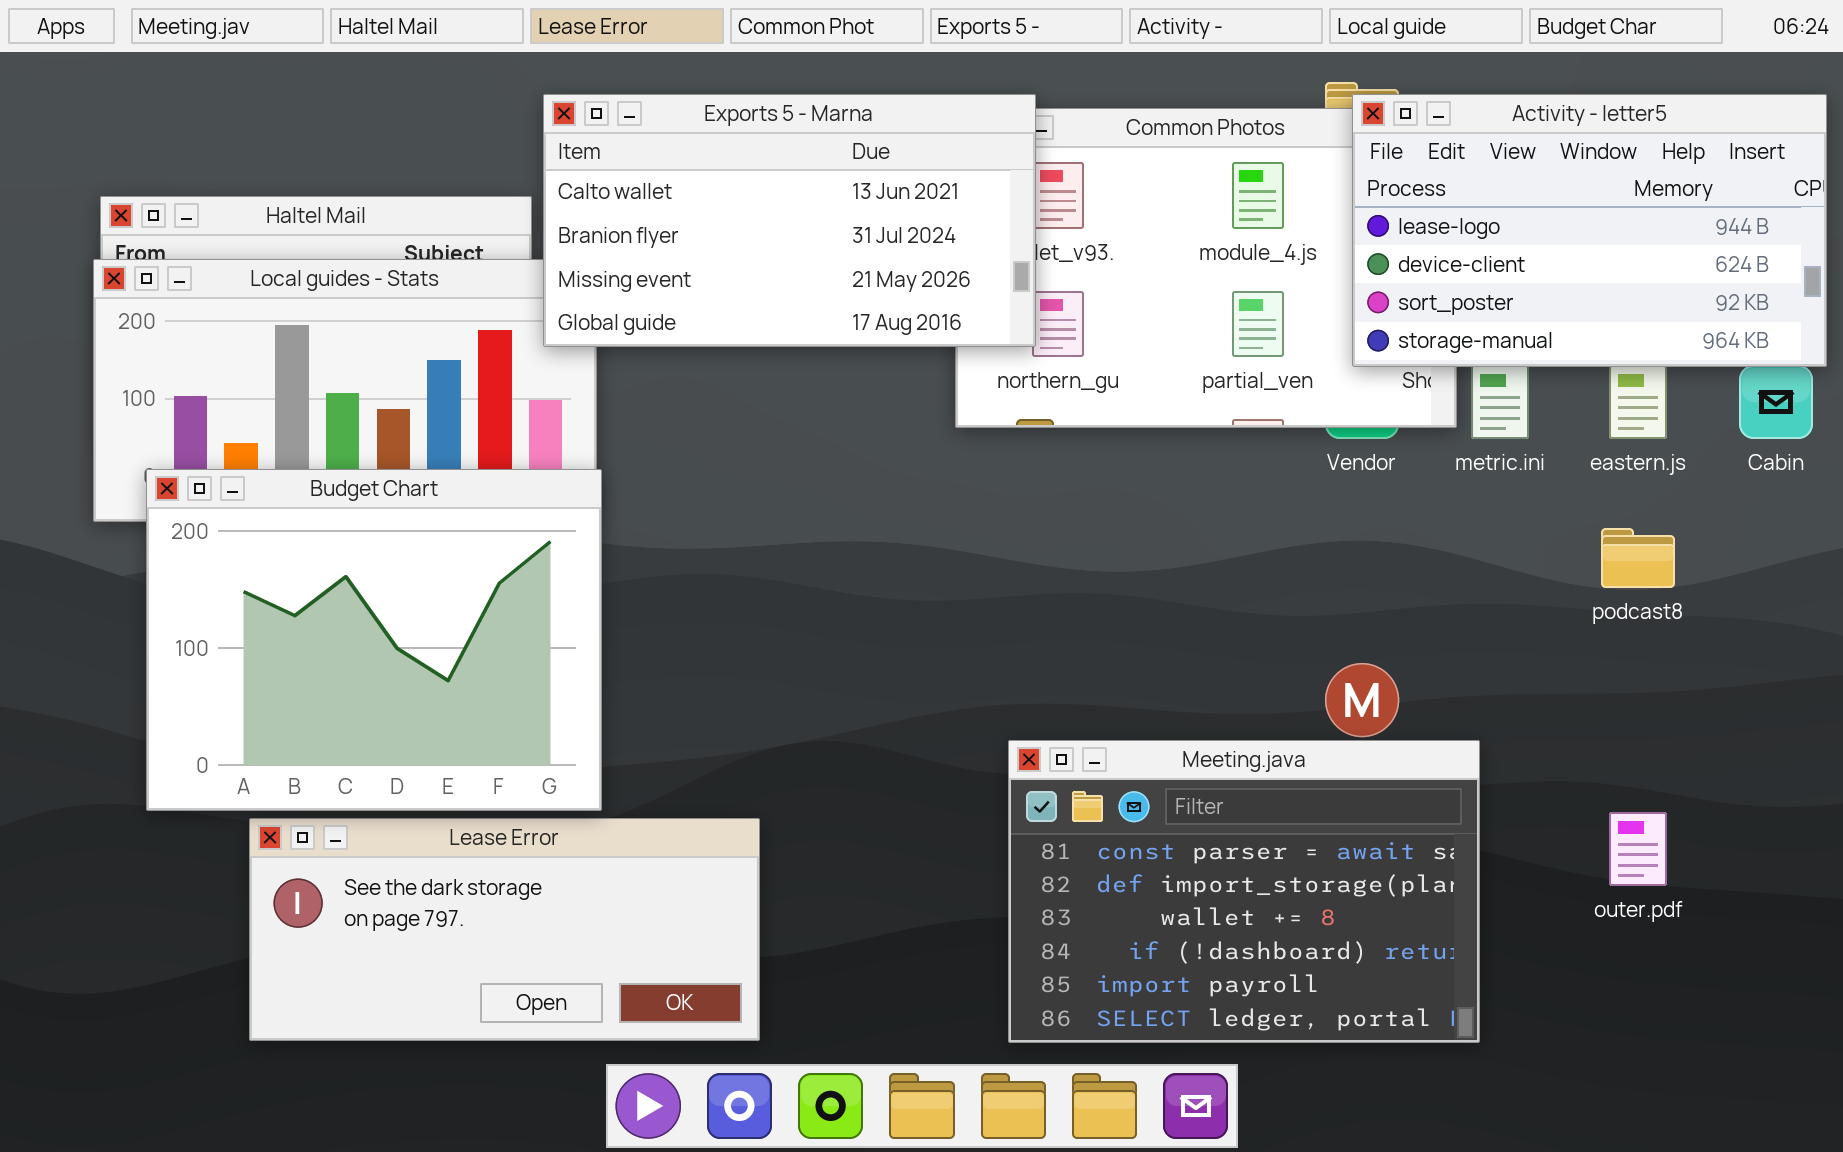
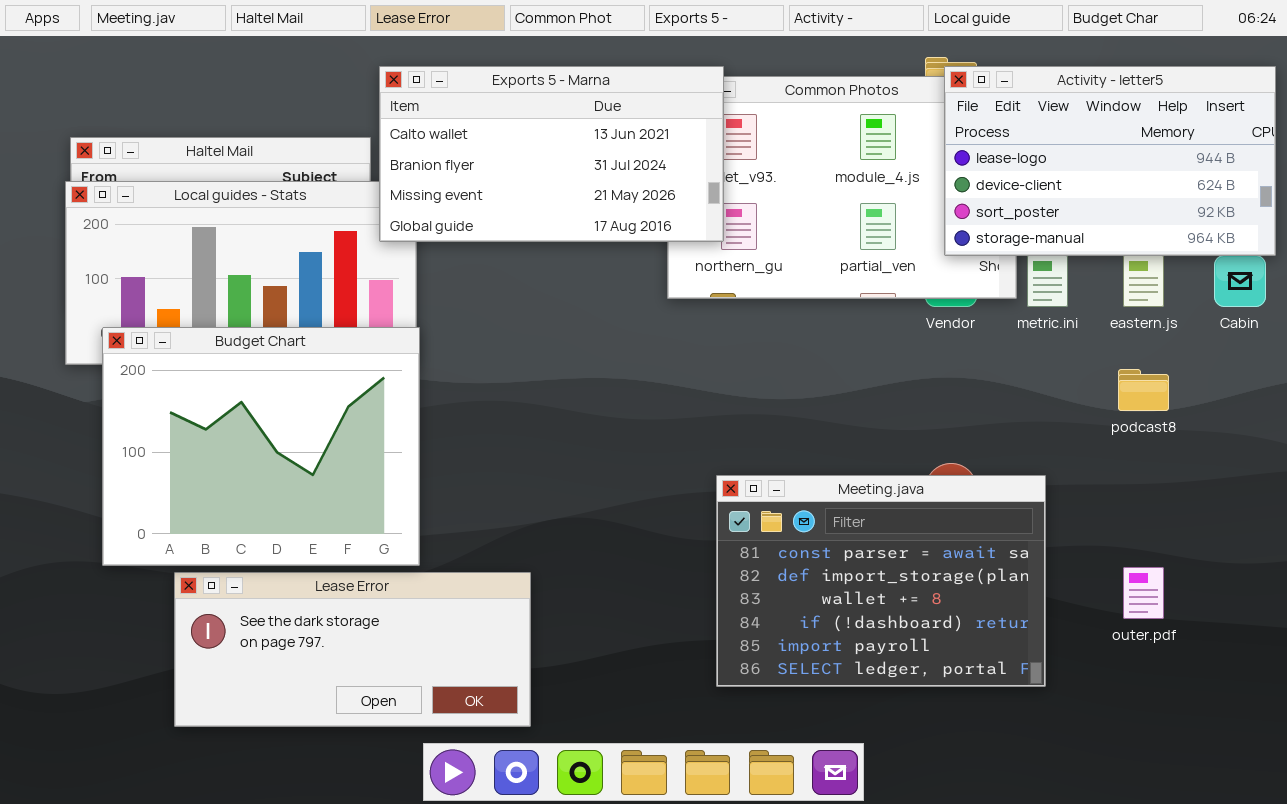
Meeting.java: [1008,740,1480,1043] -> [716,475,1046,687], moved

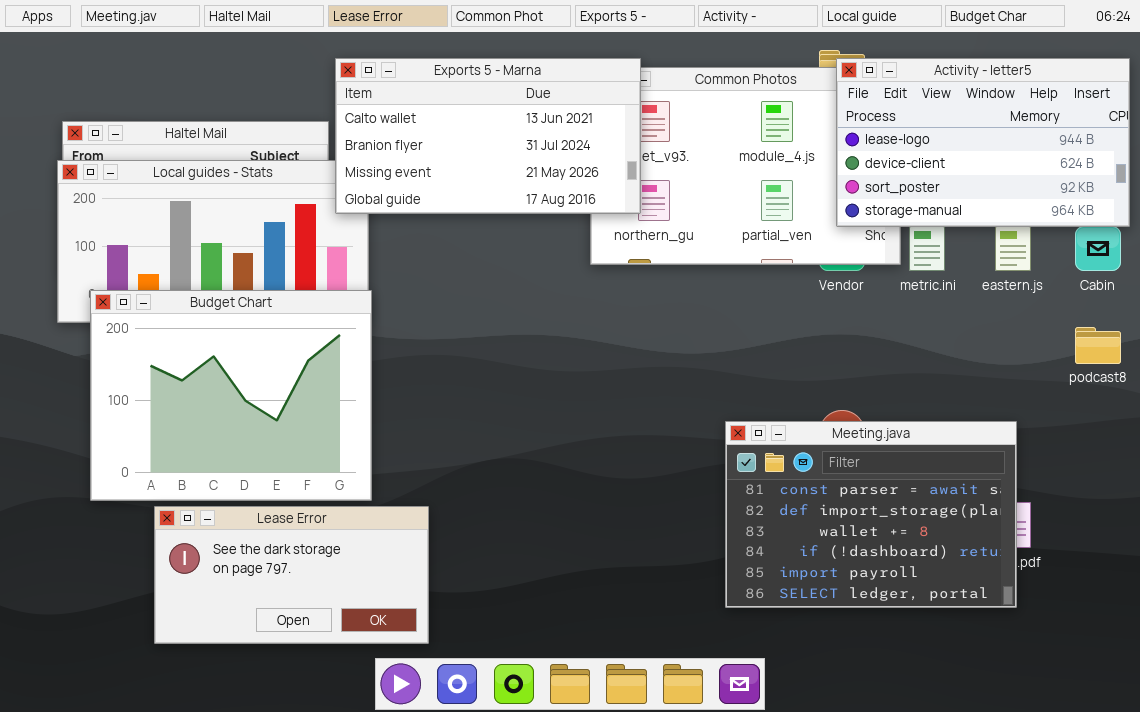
podcast8: [1118,369,1169,411] -> [1075,327,1121,364], moved
Meeting.java: [716,475,1046,687] -> [725,421,1017,608], moved
Lease Error: [174,572,531,727] -> [154,506,429,644], resized

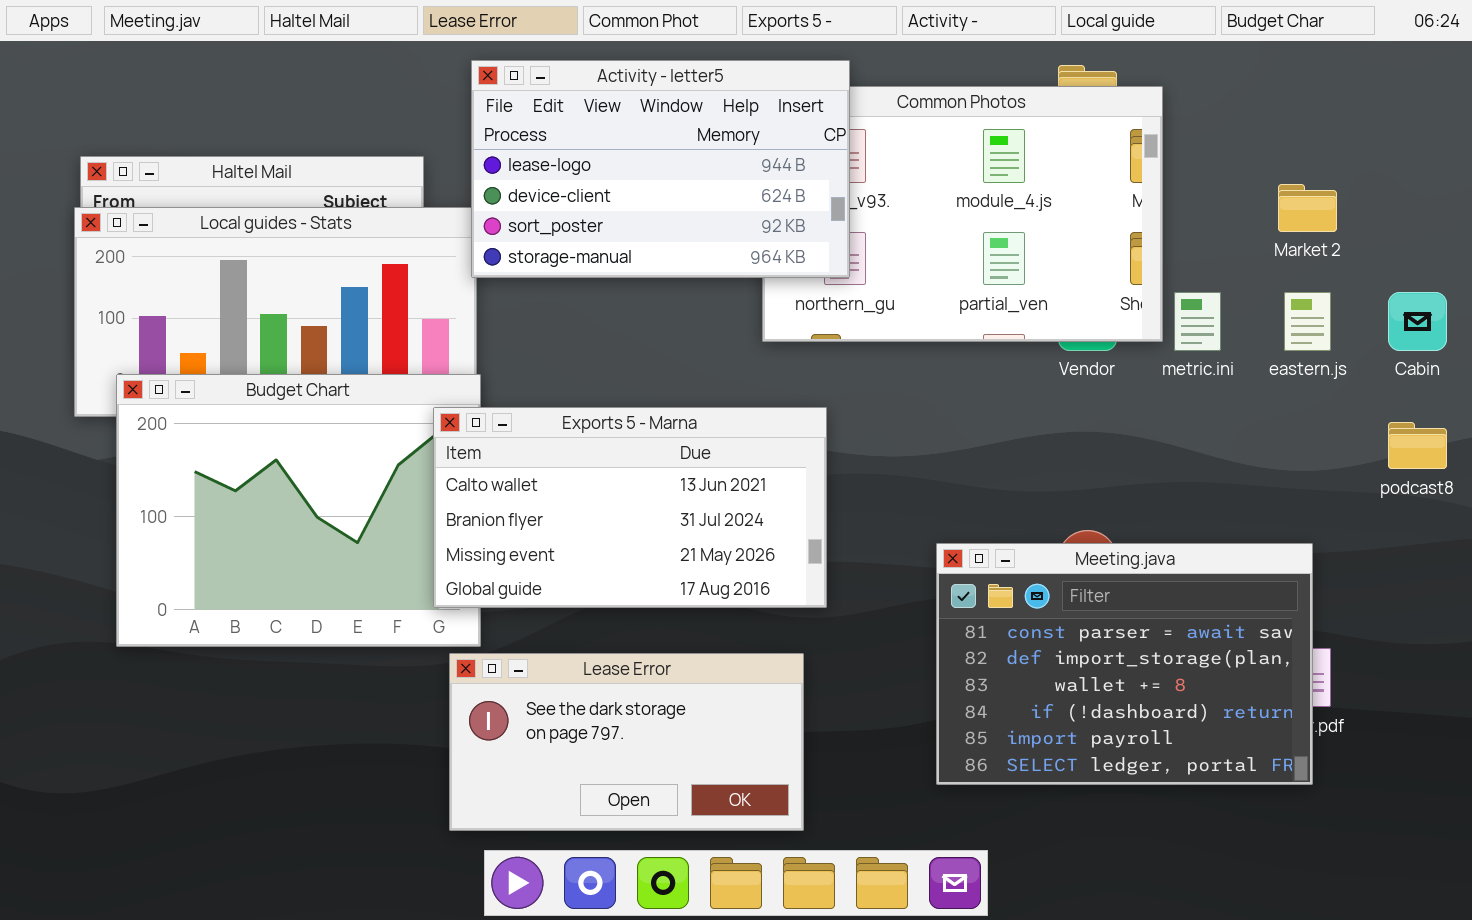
Exports 5 - Marna: [335,58,641,214] -> [433,407,827,608], moved
Activity - letter5: [836,58,1130,227] -> [471,60,850,278], moved
Lease Error: [154,506,429,644] -> [449,653,804,831], moved

